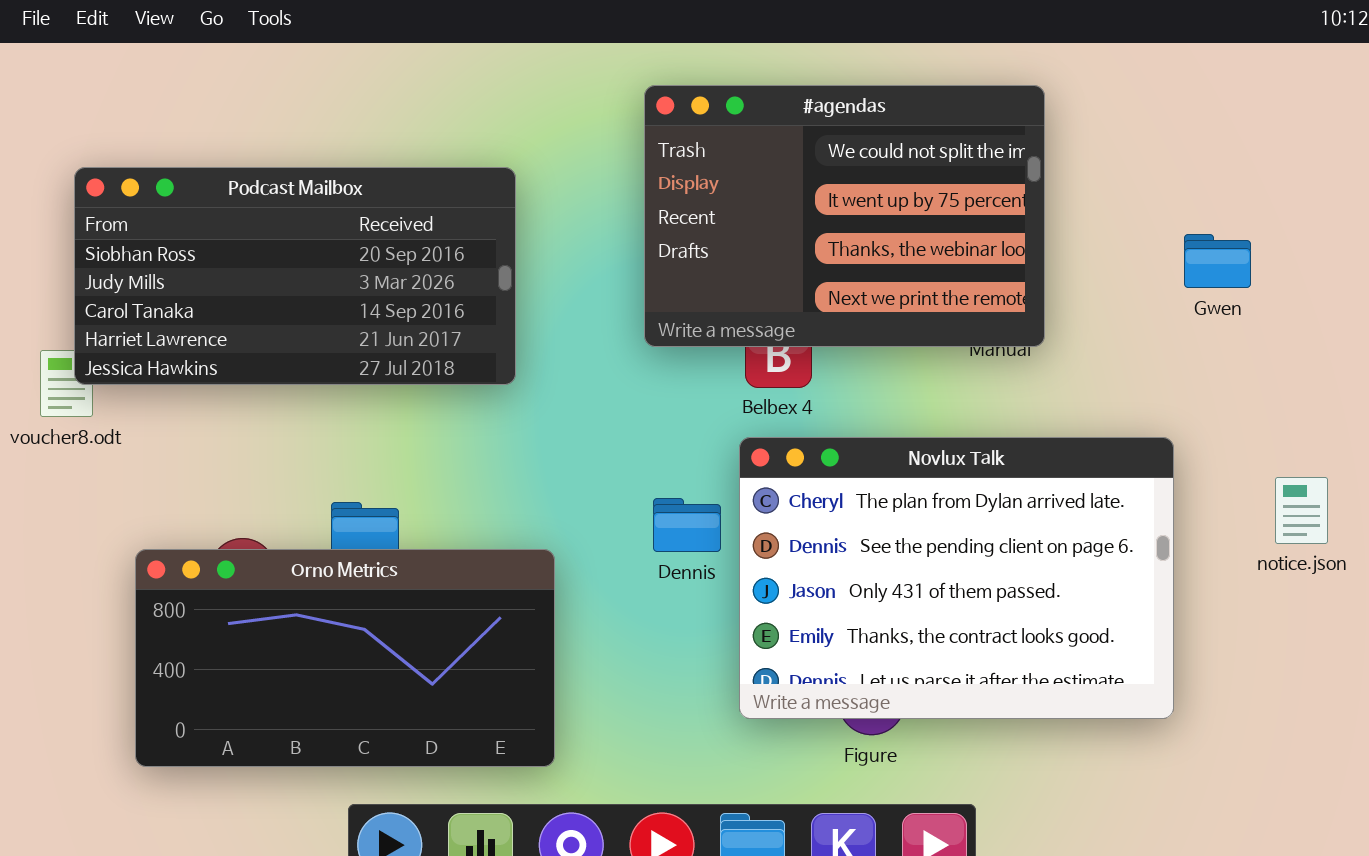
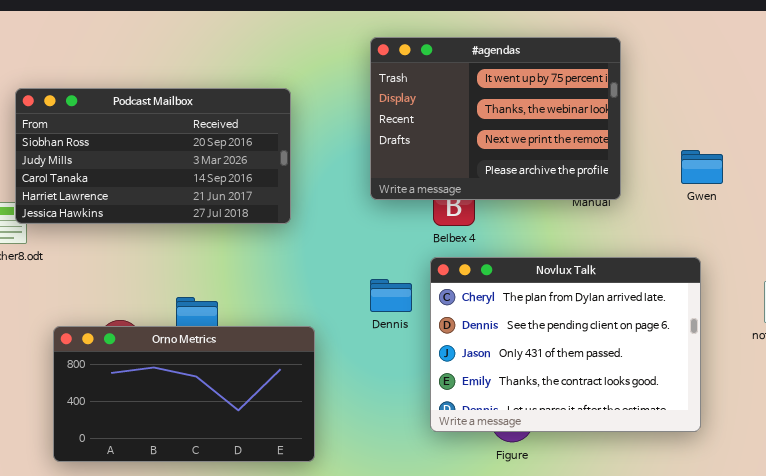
#agendas: [644,85,1045,347] -> [370,37,621,200], scrolled down 1 row
Gwen: [1184,234,1251,288] -> [681,150,723,184], moved
Dennis: [653,498,721,552] -> [370,279,412,312], moved

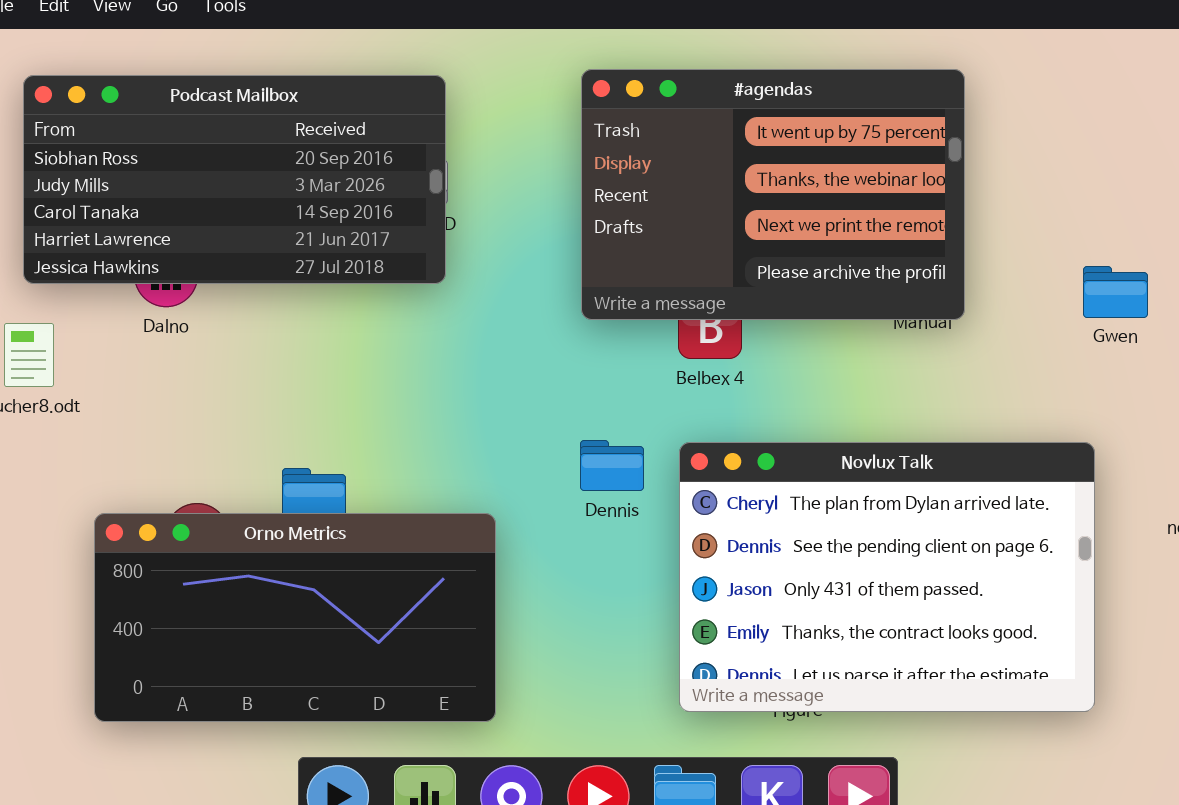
Podcast Mailbox: [15,88,291,224] -> [23,75,446,284], moved
Gwen: [681,150,723,184] -> [1083,266,1148,318], moved
Novlux Talk: [430,257,701,432] -> [679,442,1095,712], moved

